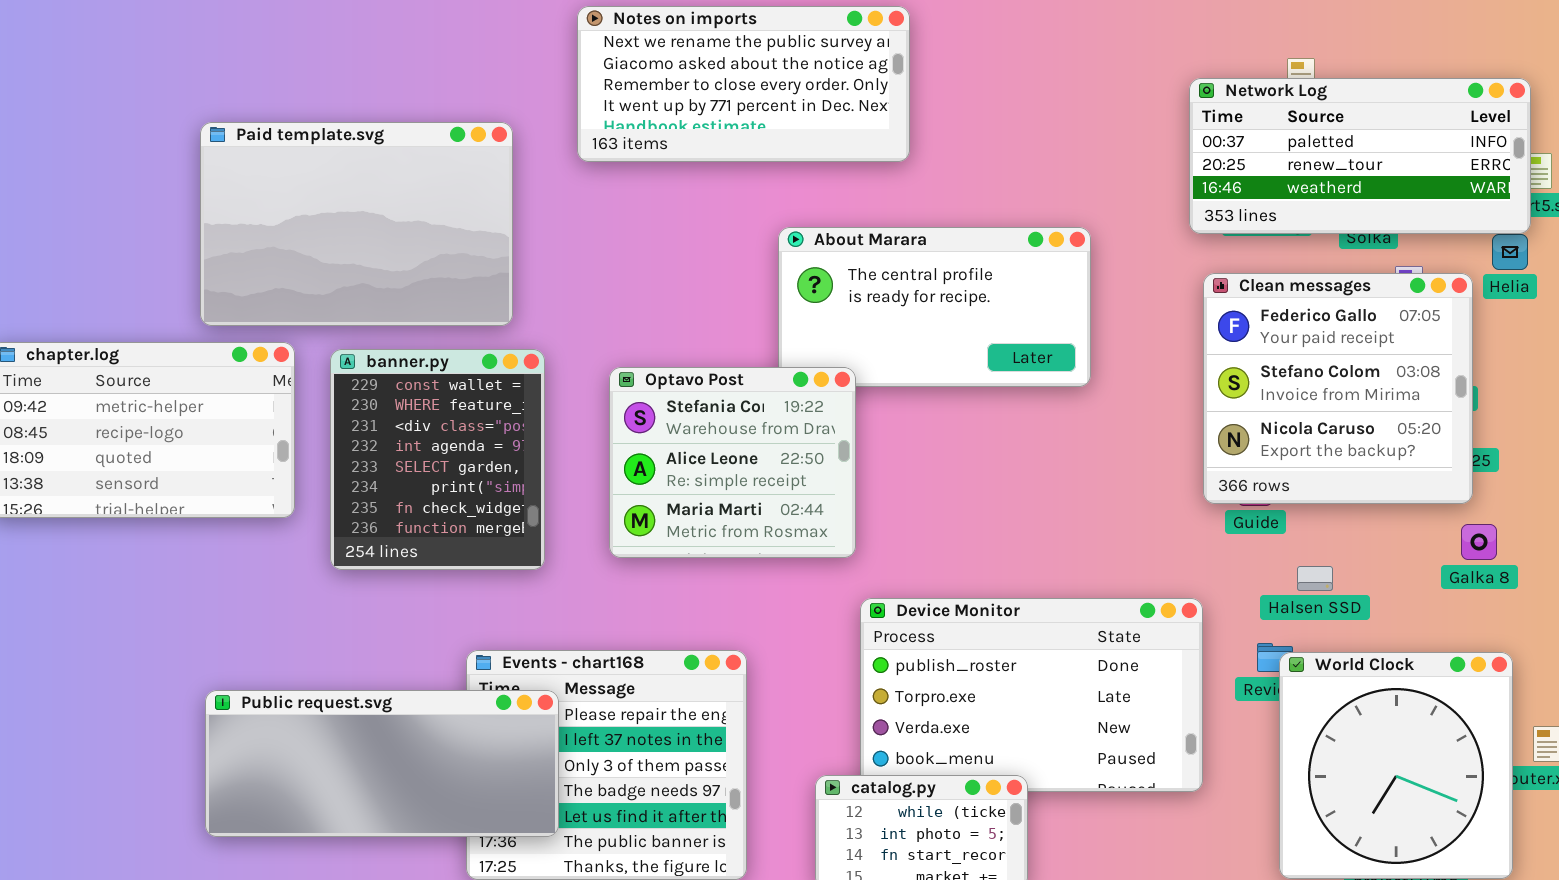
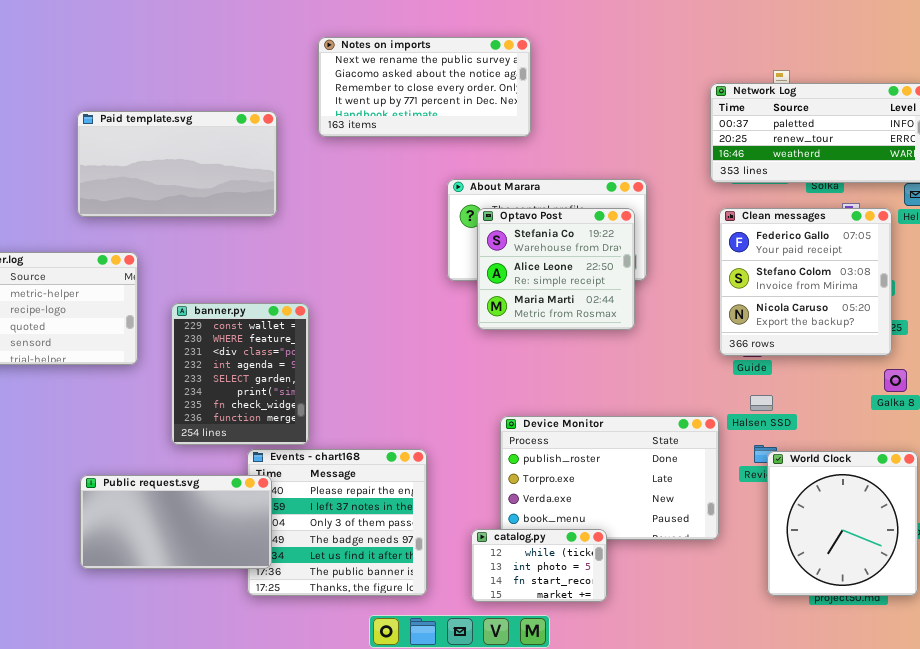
Paid template.svg: [200,122,513,326] -> [77,111,277,217], resized
banner.py: [330,349,545,570] -> [171,303,309,445], moved
Optavo Post: [609,367,856,558] -> [477,208,635,330], moved
Halsen SSD: [1297,566,1333,591] -> [750,395,773,411], moved
Public request.svg: [205,690,559,837] -> [80,475,272,569], resized

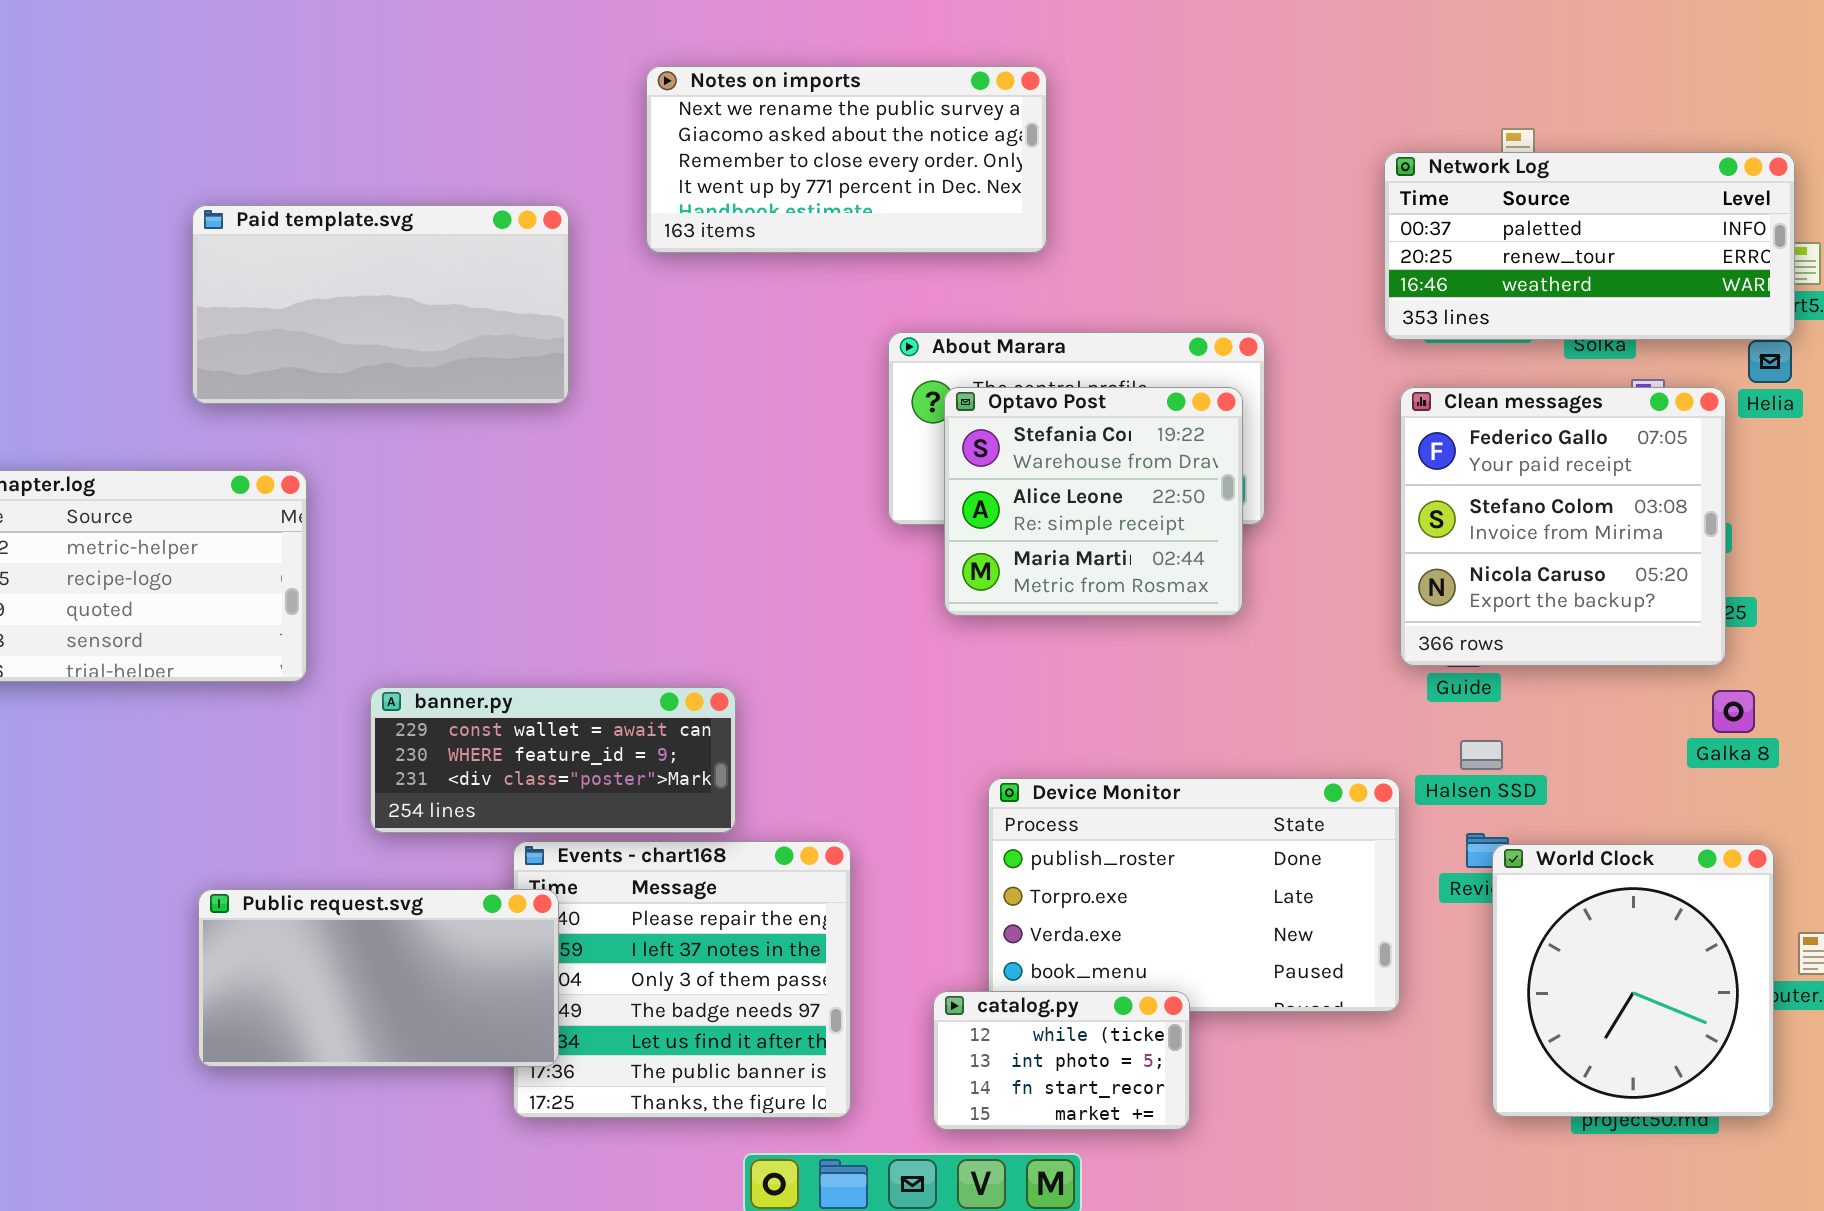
banner.py: [171,303,309,445] -> [370,687,736,833], resized

